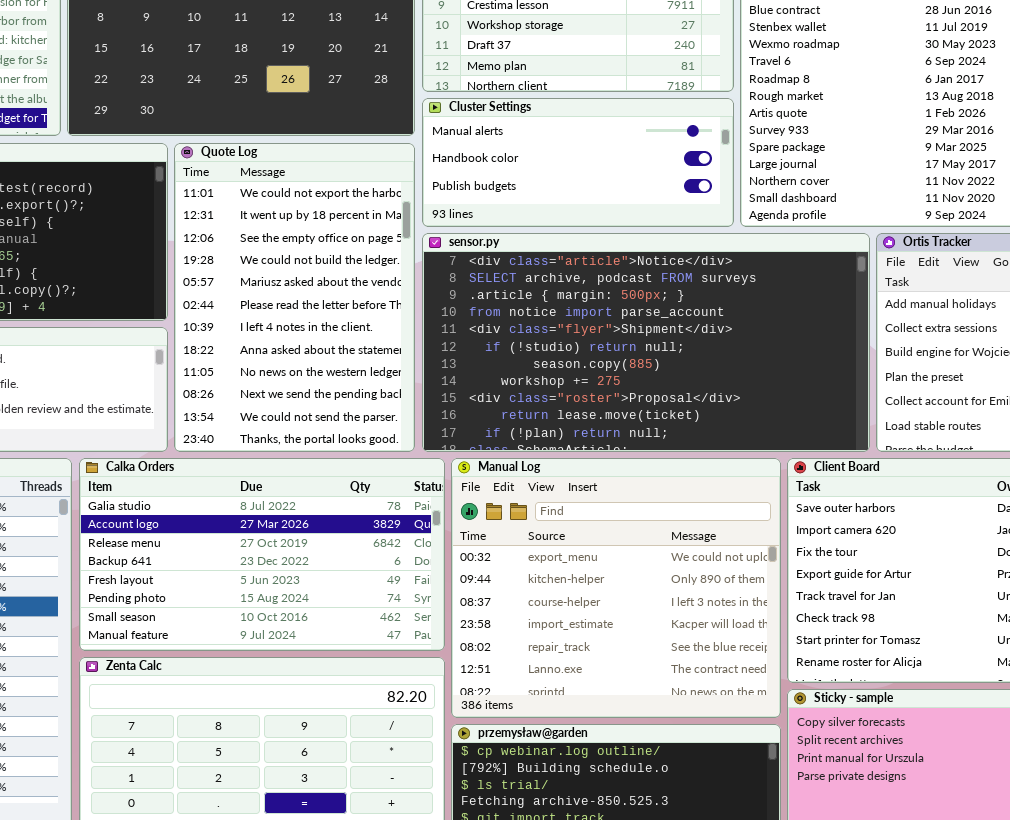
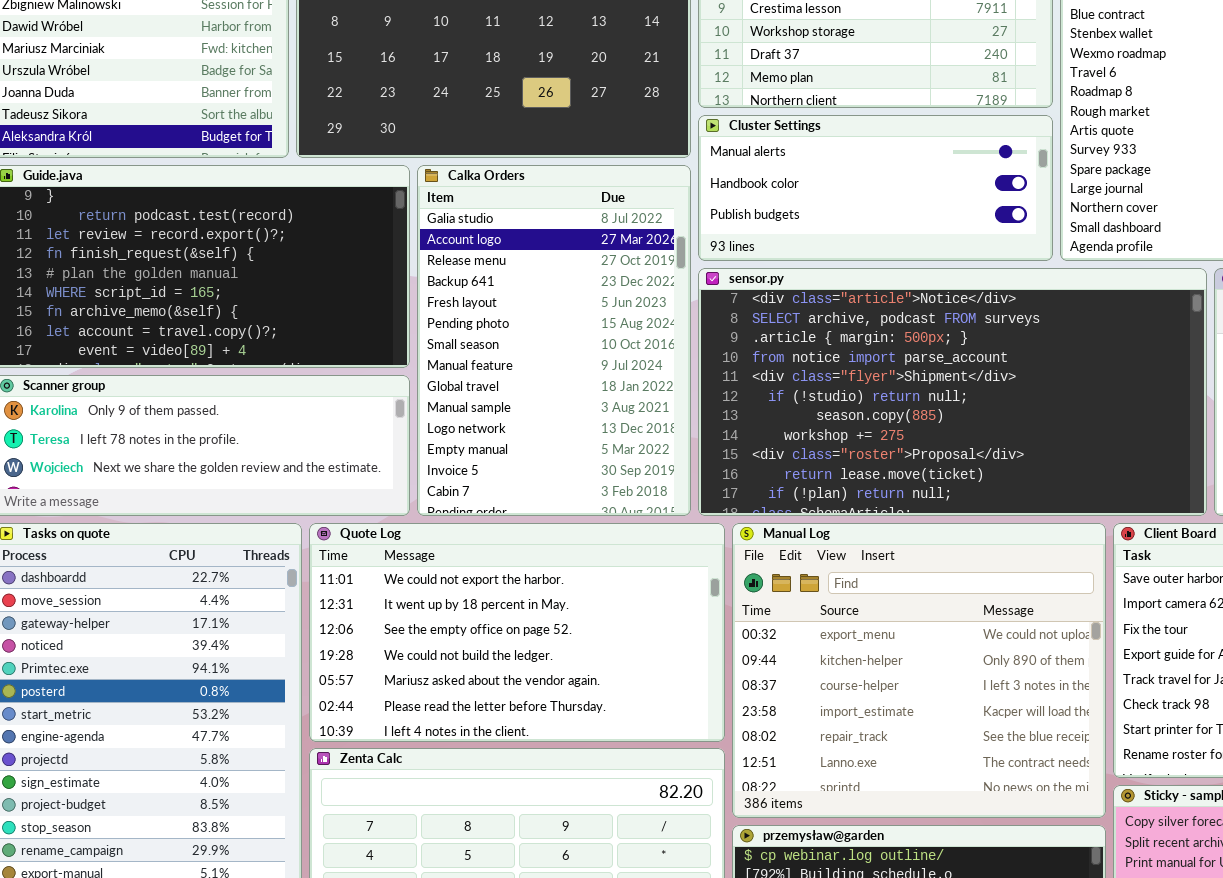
Quote Log: [174,143,415,452] -> [309,523,725,742], moved, resized
Calka Orders: [79,458,445,651] -> [417,165,691,516], moved, resized

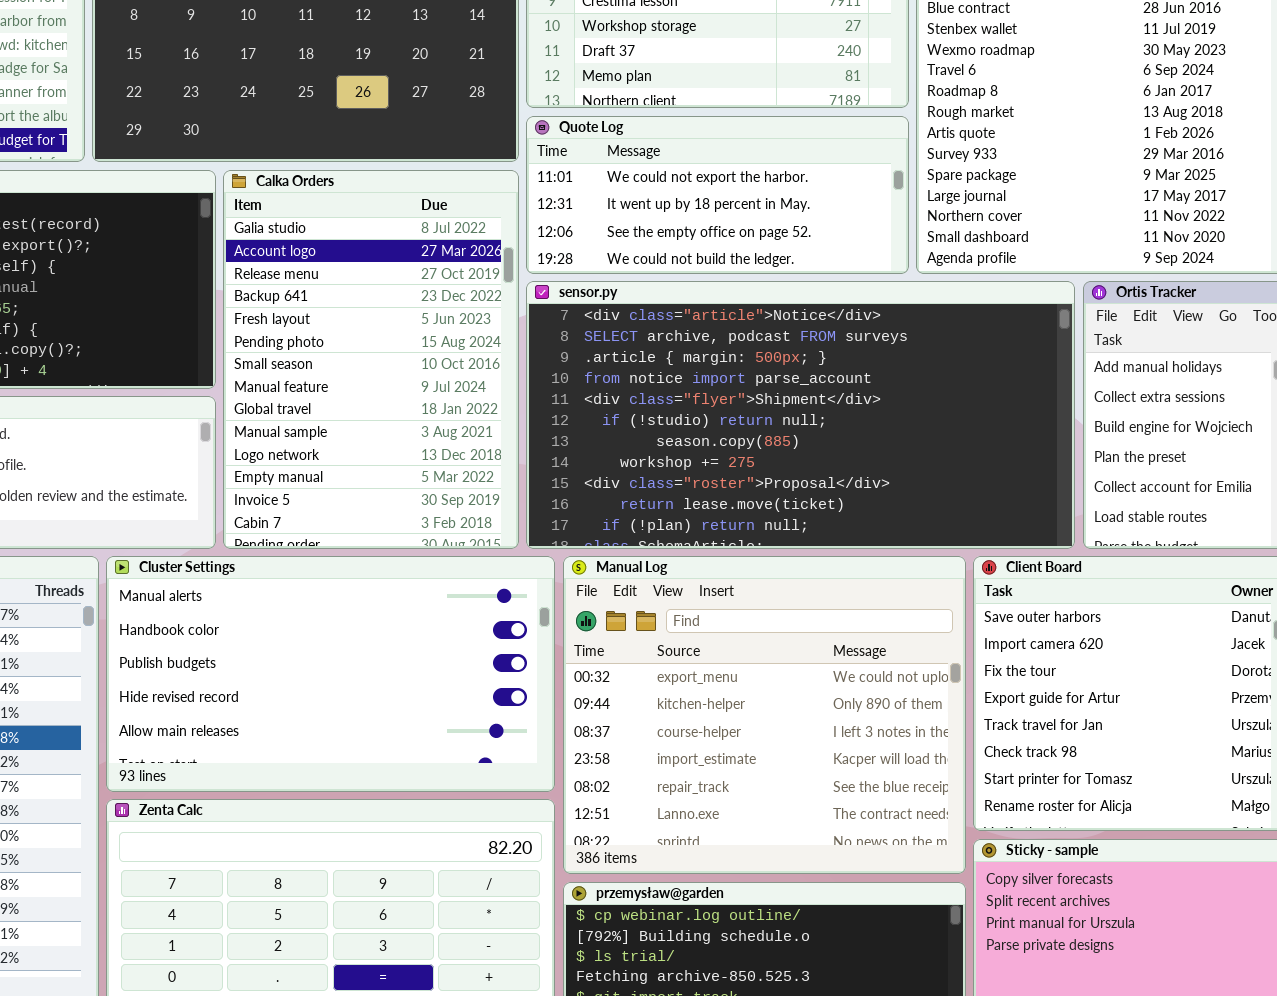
Cluster Settings: [698,115,1053,261] -> [106,556,555,792], moved, resized
Quote Log: [309,523,725,742] -> [526,116,909,274], moved, resized

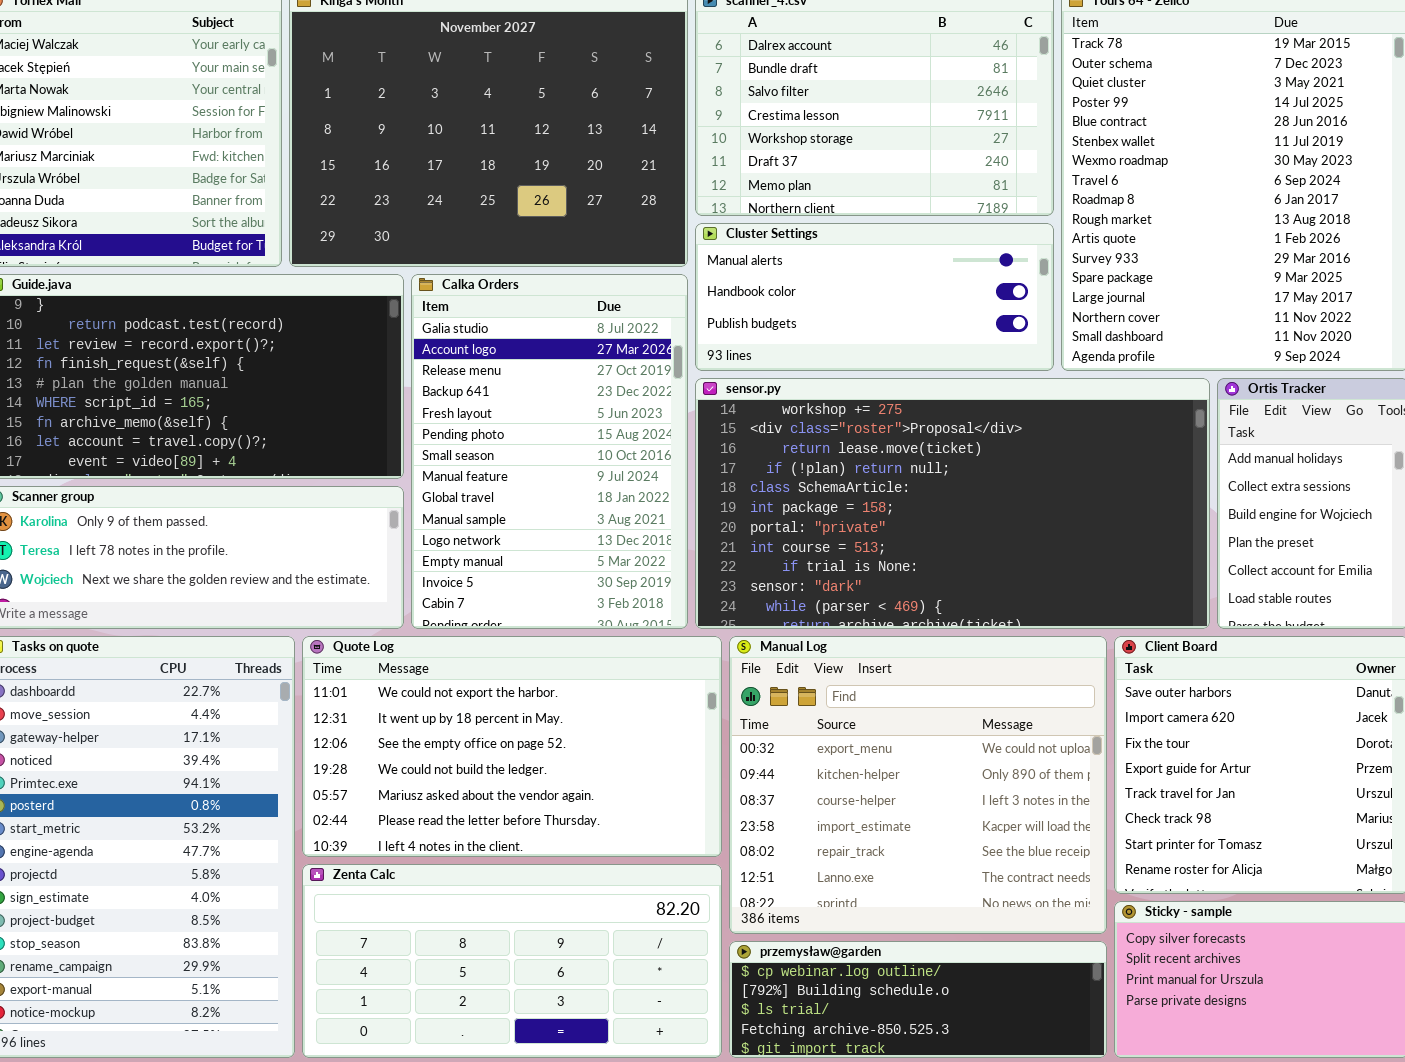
Quote Log: [526,116,909,274] -> [302,636,722,857], moved, resized
sensor.py: [526,281,1075,549] -> [695,378,1210,629], scrolled down 7 rows
Cluster Settings: [106,556,555,792] -> [695,223,1054,371], moved, resized

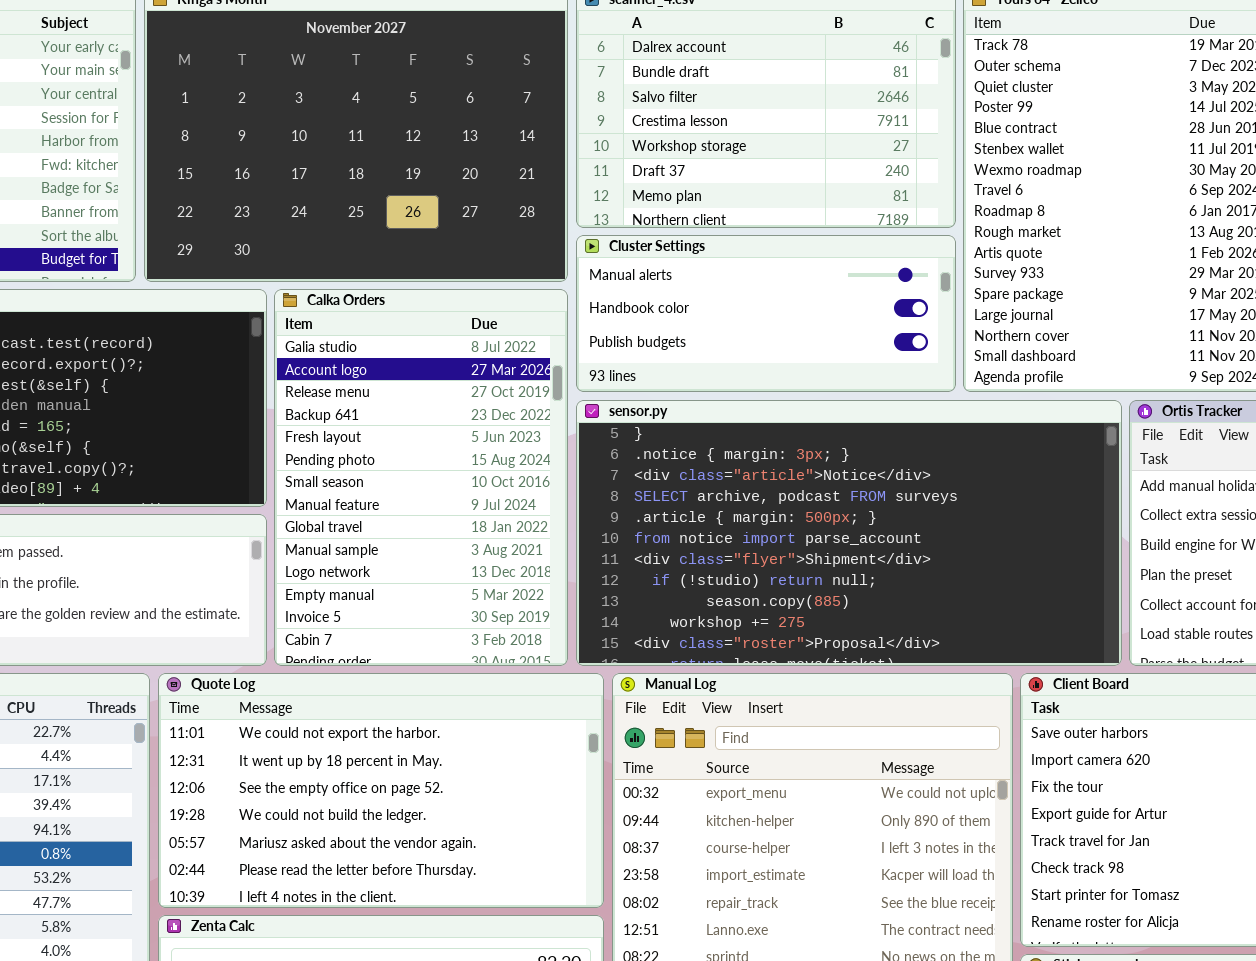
sensor.py: [695,378,1210,629] -> [576,400,1122,666], scrolled up 9 rows

